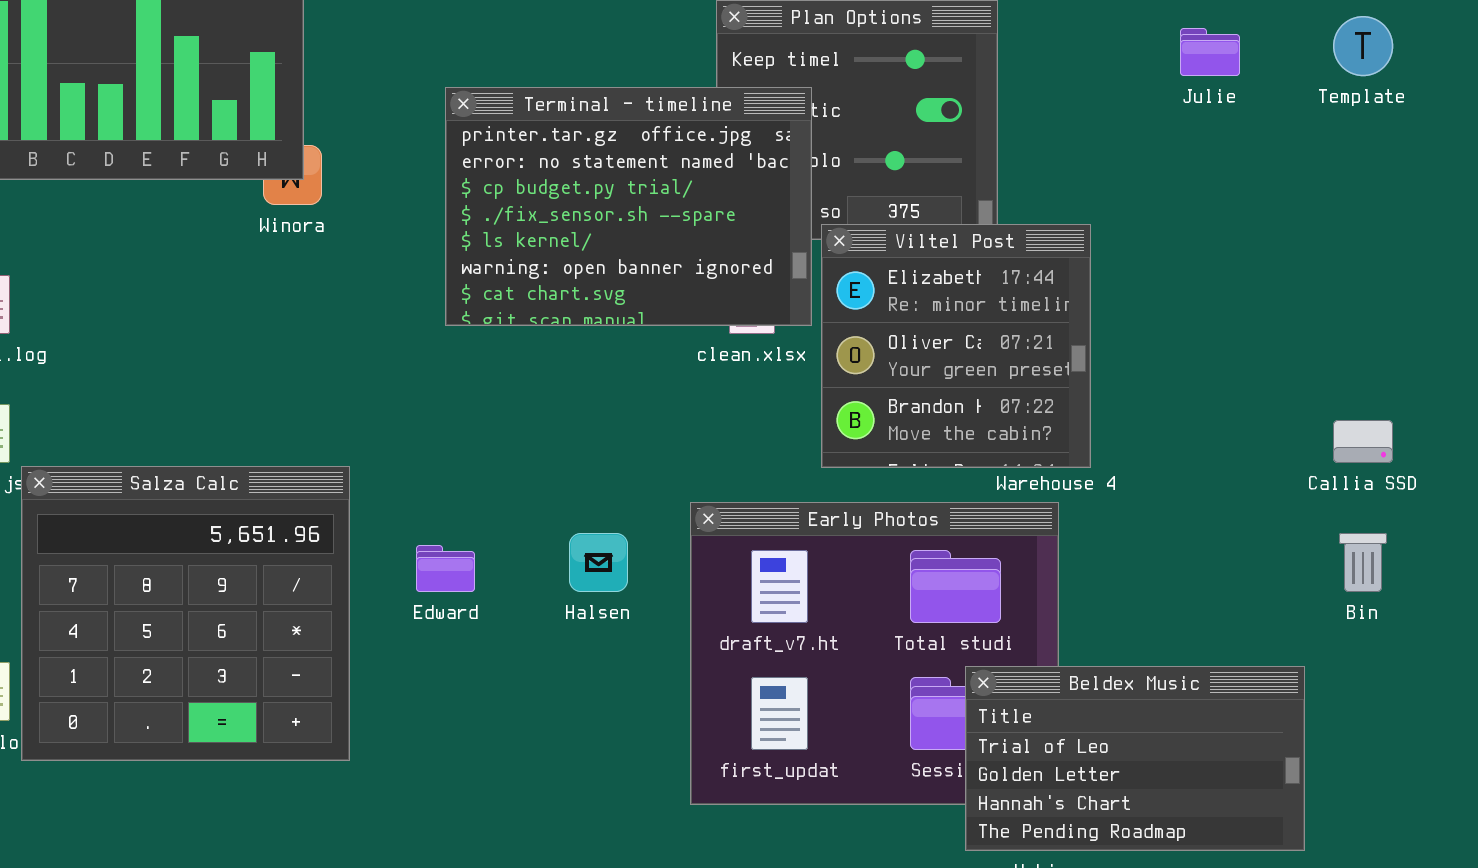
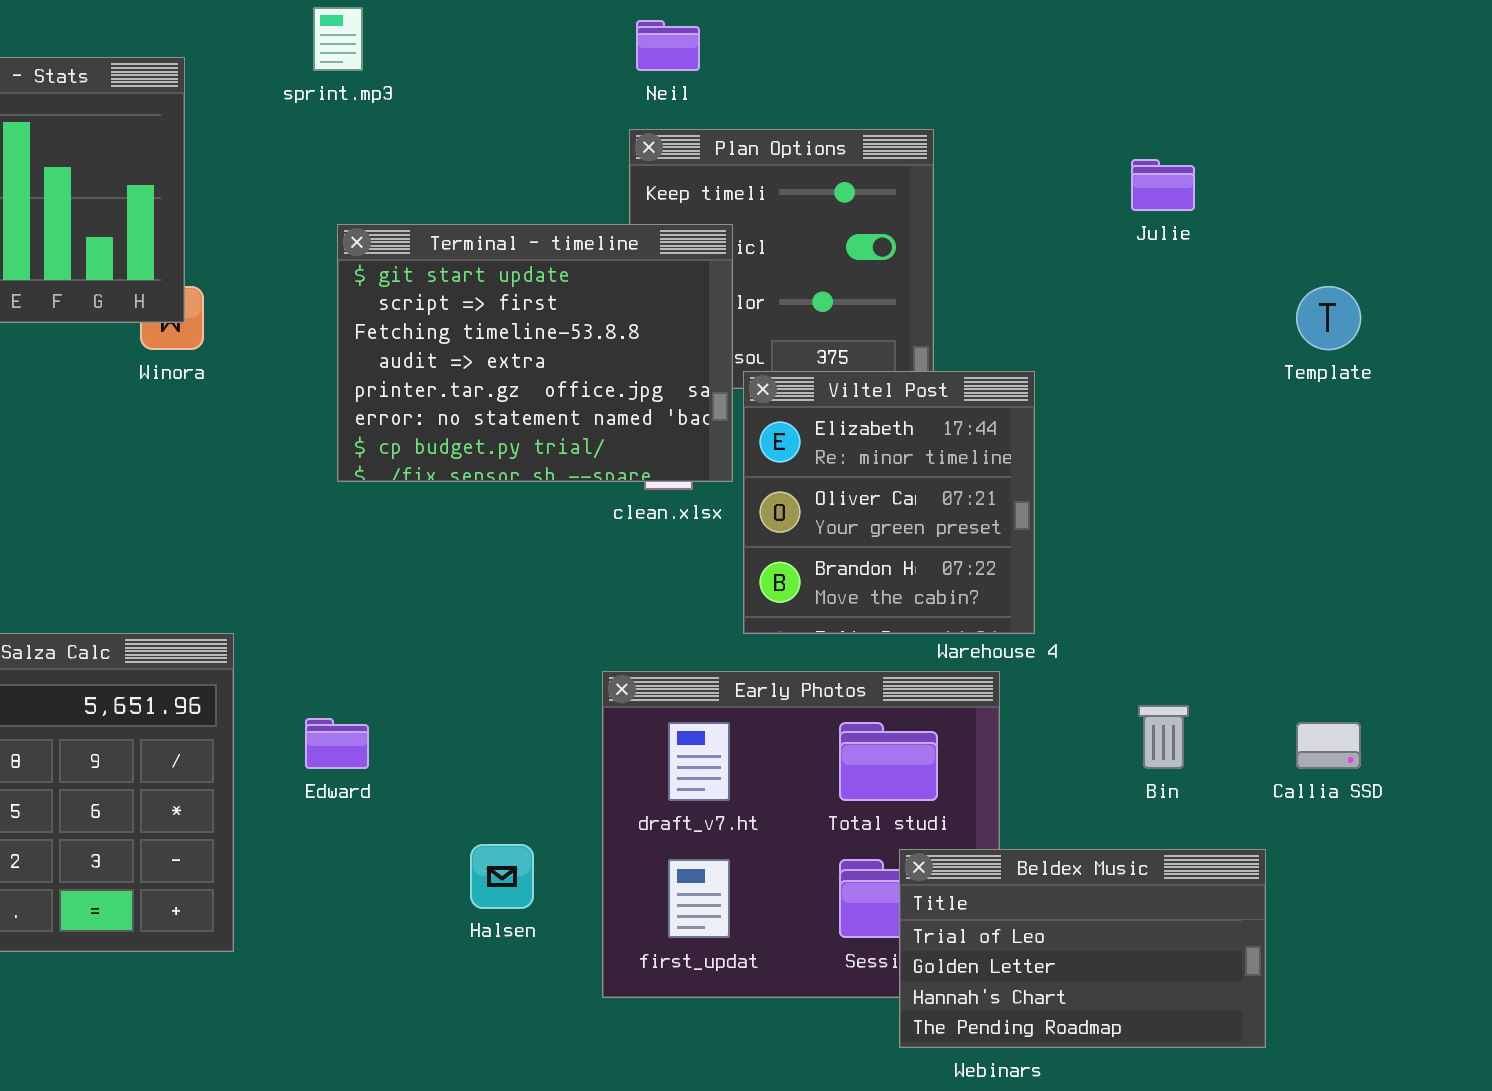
Template: [1333,16,1393,76] -> [1296,286,1361,350], moved
Terminal - timeline: [445,87,812,326] -> [337,224,733,482], scrolled up 4 rows
Callia SSD: [1333,420,1393,463] -> [1296,722,1361,769], moved
Halsen: [569,533,628,592] -> [470,844,534,909], moved
Bin: [1339,533,1387,592] -> [1138,705,1189,769], moved

